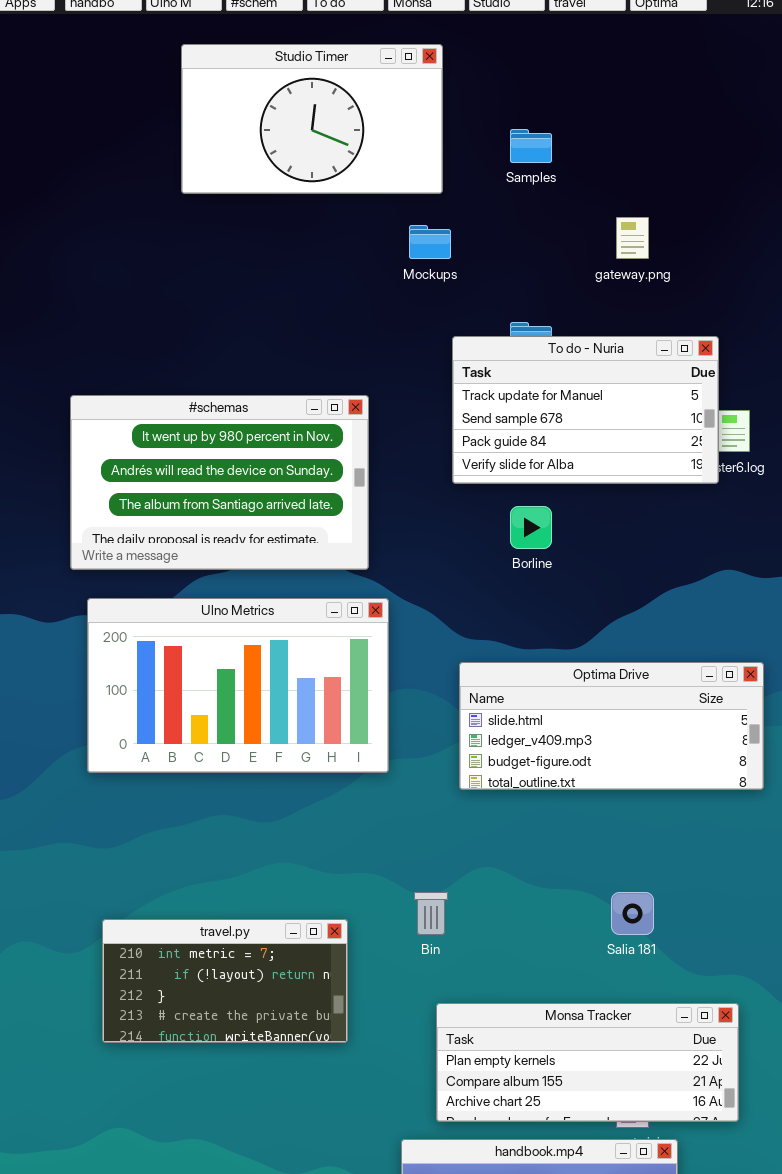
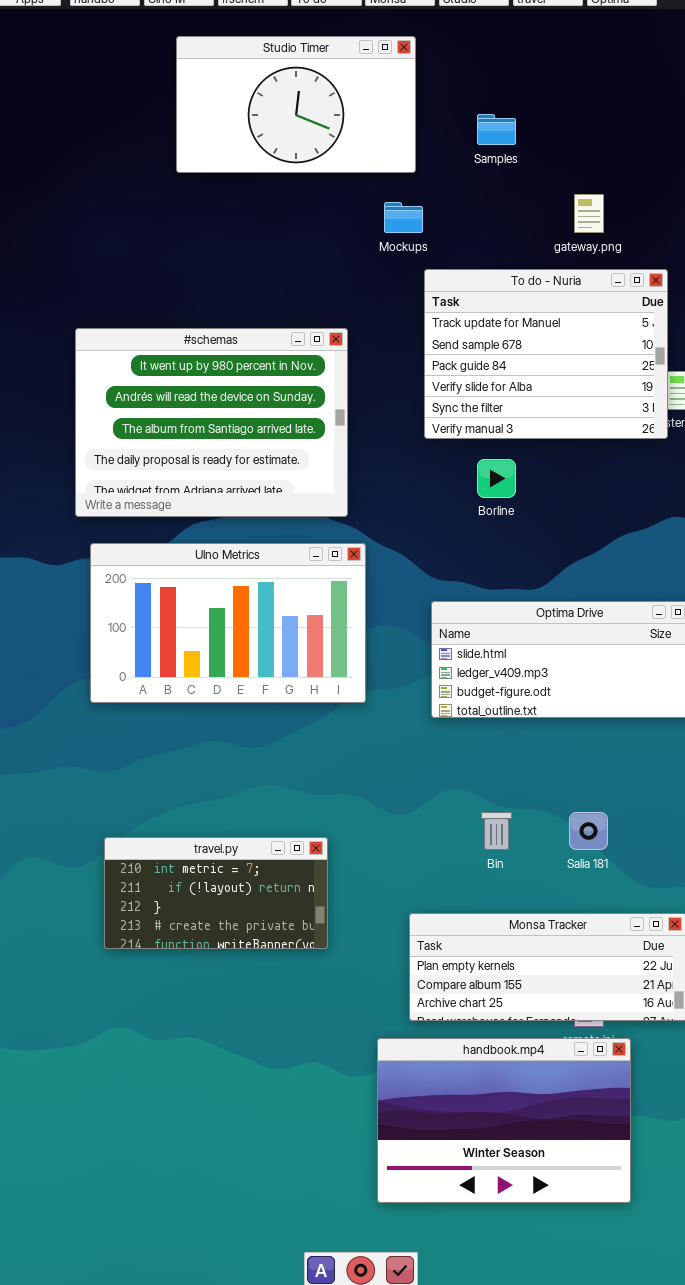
To do - Nuria: [452,336,719,484] -> [424,269,668,439], resized
#schemas: [70,395,369,570] -> [75,328,348,517], resized
Bin: [414,892,448,935] -> [481,812,512,850], moved

